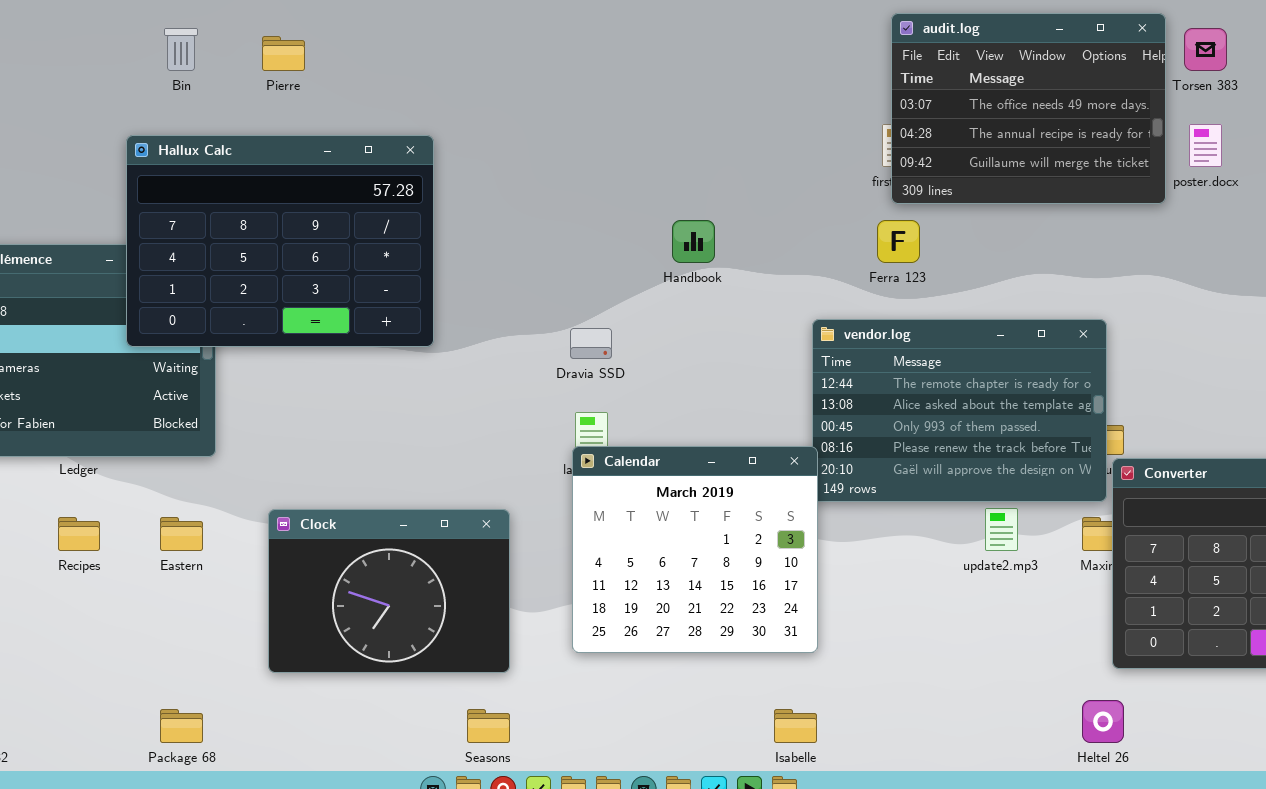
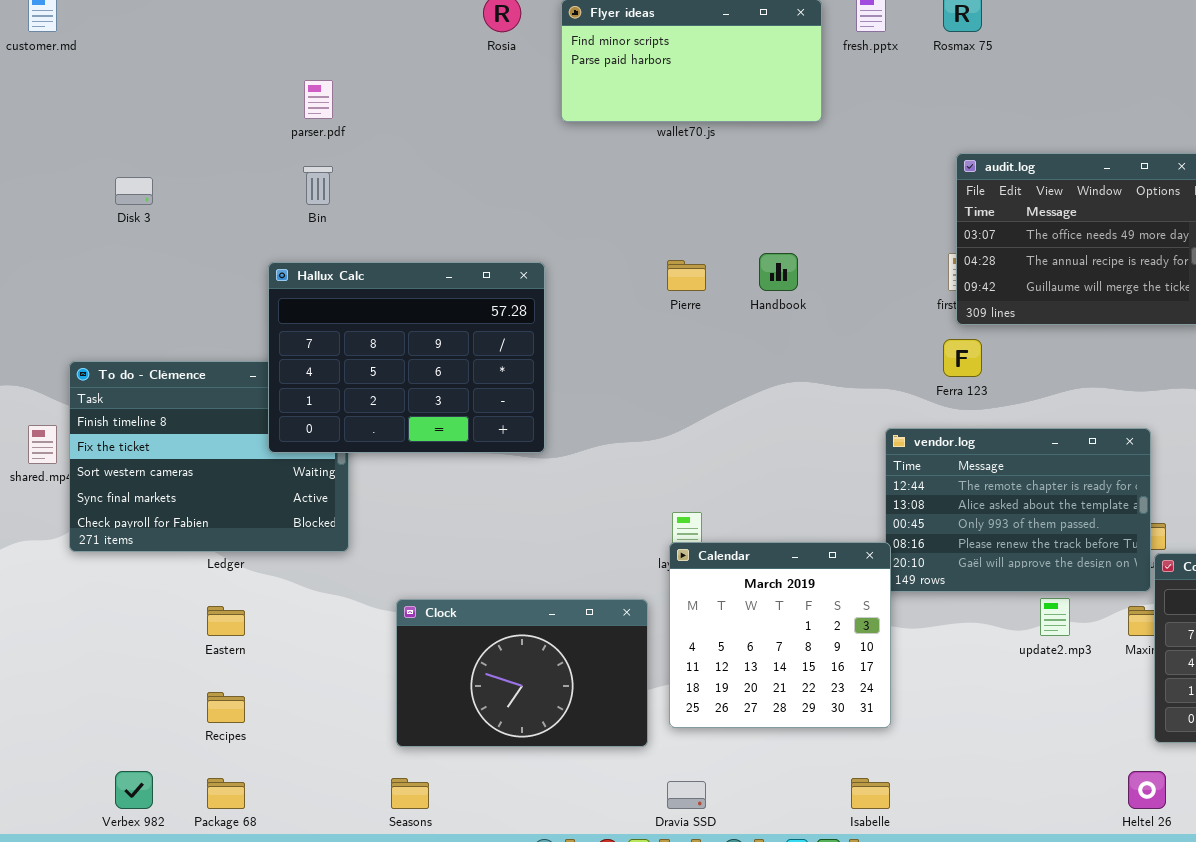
Pierre: [262,36,305,71] -> [667,260,706,291], moved
Handbook: [672,220,715,263] -> [759,253,798,291], moved
Dravia SSD: [570,328,612,359] -> [667,781,706,809], moved
Clock: [268,509,510,673] -> [396,599,648,747], resized
Recipes: [58,517,100,551] -> [207,692,245,723], moved
Eastern: [160,517,203,551] -> [207,606,245,636], moved
Package 68: [160,709,203,743] -> [207,778,245,809], moved
Seasons: [467,709,510,743] -> [391,778,429,809], moved

